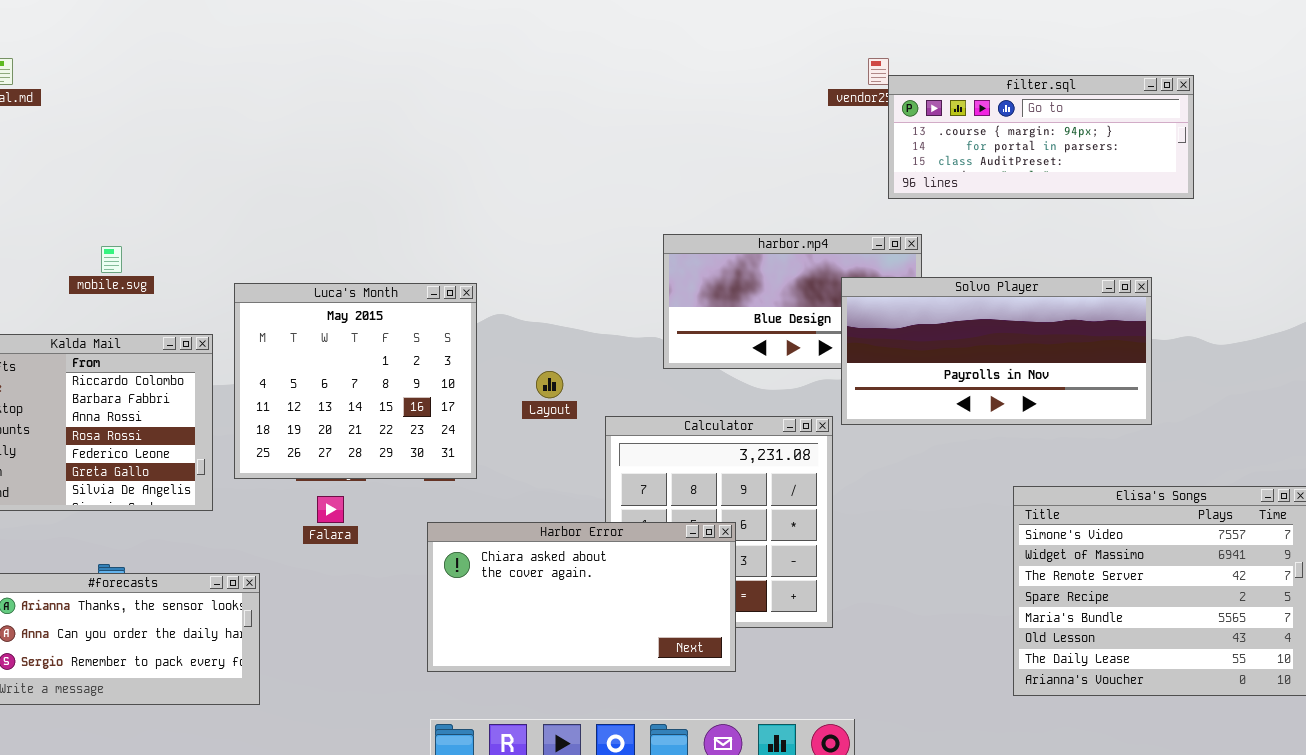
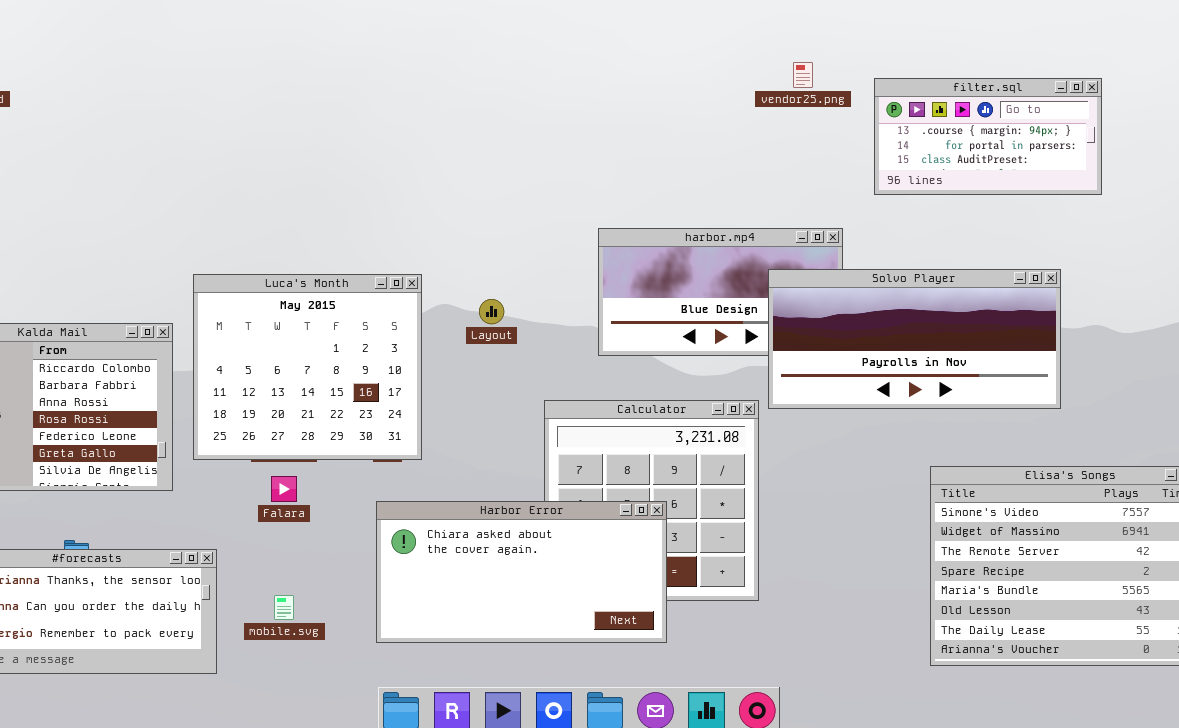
filter.sql: [888,75,1194,199] -> [874,78,1102,195], resized
mobile.svg: [101,246,122,273] -> [274,595,294,620], moved
Layout: [536,371,563,398] -> [479,299,504,324], moved

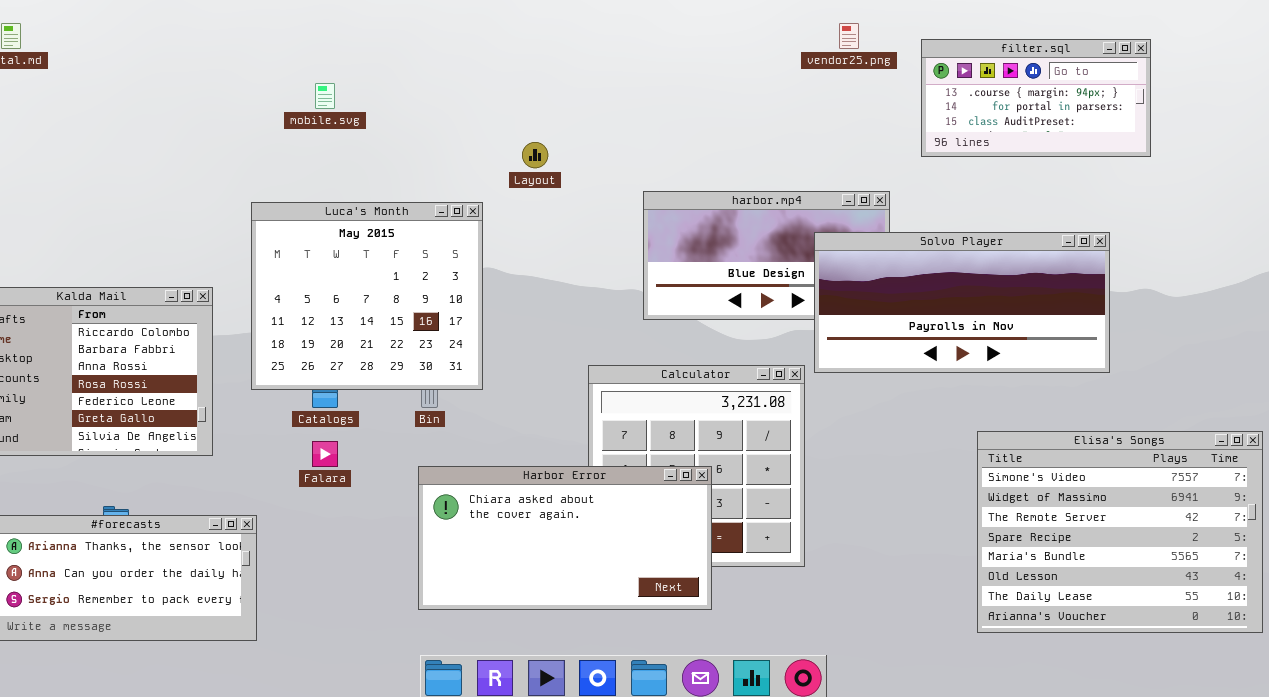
Luca's Month: [193,274,422,460] -> [251,202,483,390], moved
Layout: [479,299,504,324] -> [522,142,548,168], moved
mobile.svg: [274,595,294,620] -> [315,83,335,109], moved

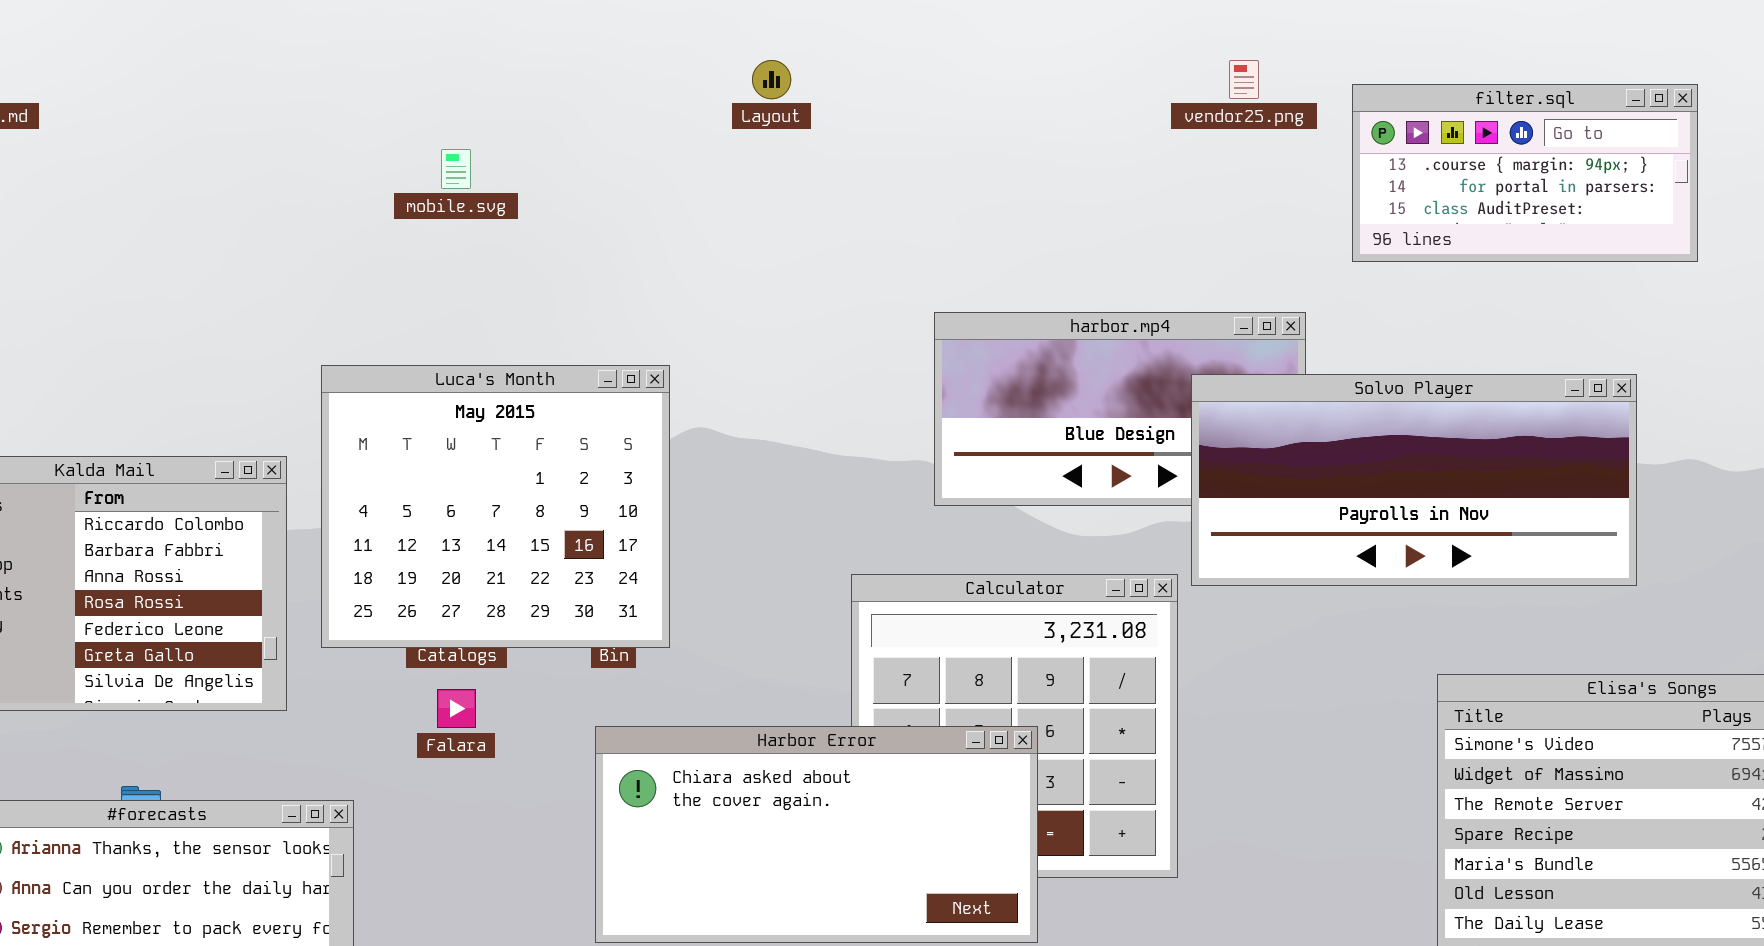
Layout: [522,142,548,168] -> [752,60,791,99], moved
Luca's Month: [251,202,483,390] -> [321,365,670,648], moved

